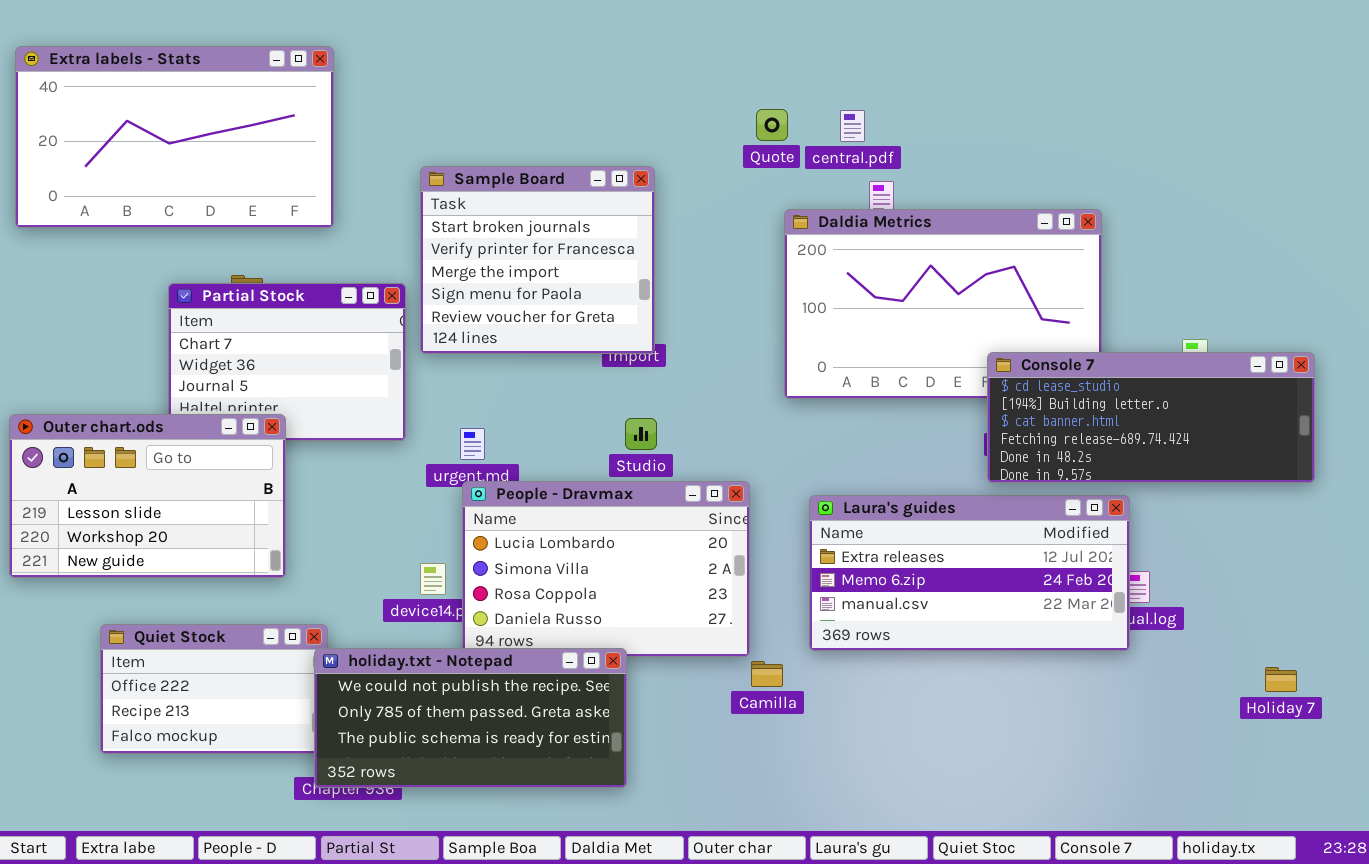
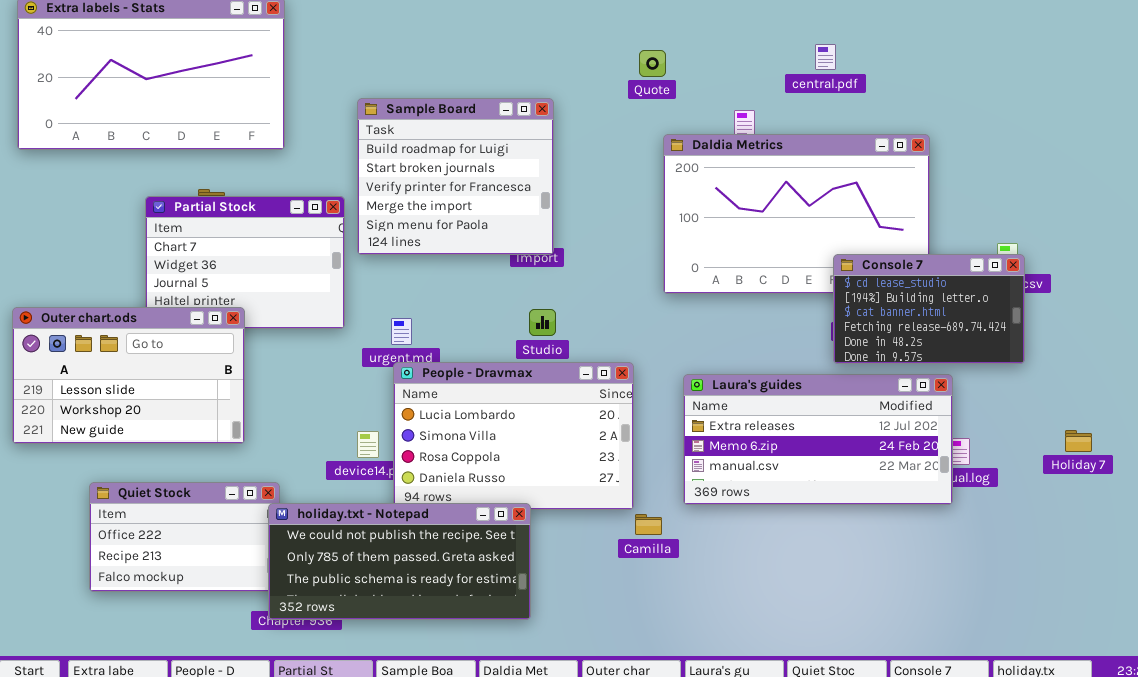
central.pdf: [840,110,865,142] -> [815,44,836,70], moved
Sample Board: [420,166,655,354] -> [357,98,554,255], scrolled up 1 row
Console 7: [987,352,1315,483] -> [833,254,1025,364], resized
Holiday 7: [1265,667,1297,692] -> [1065,430,1092,452], moved

